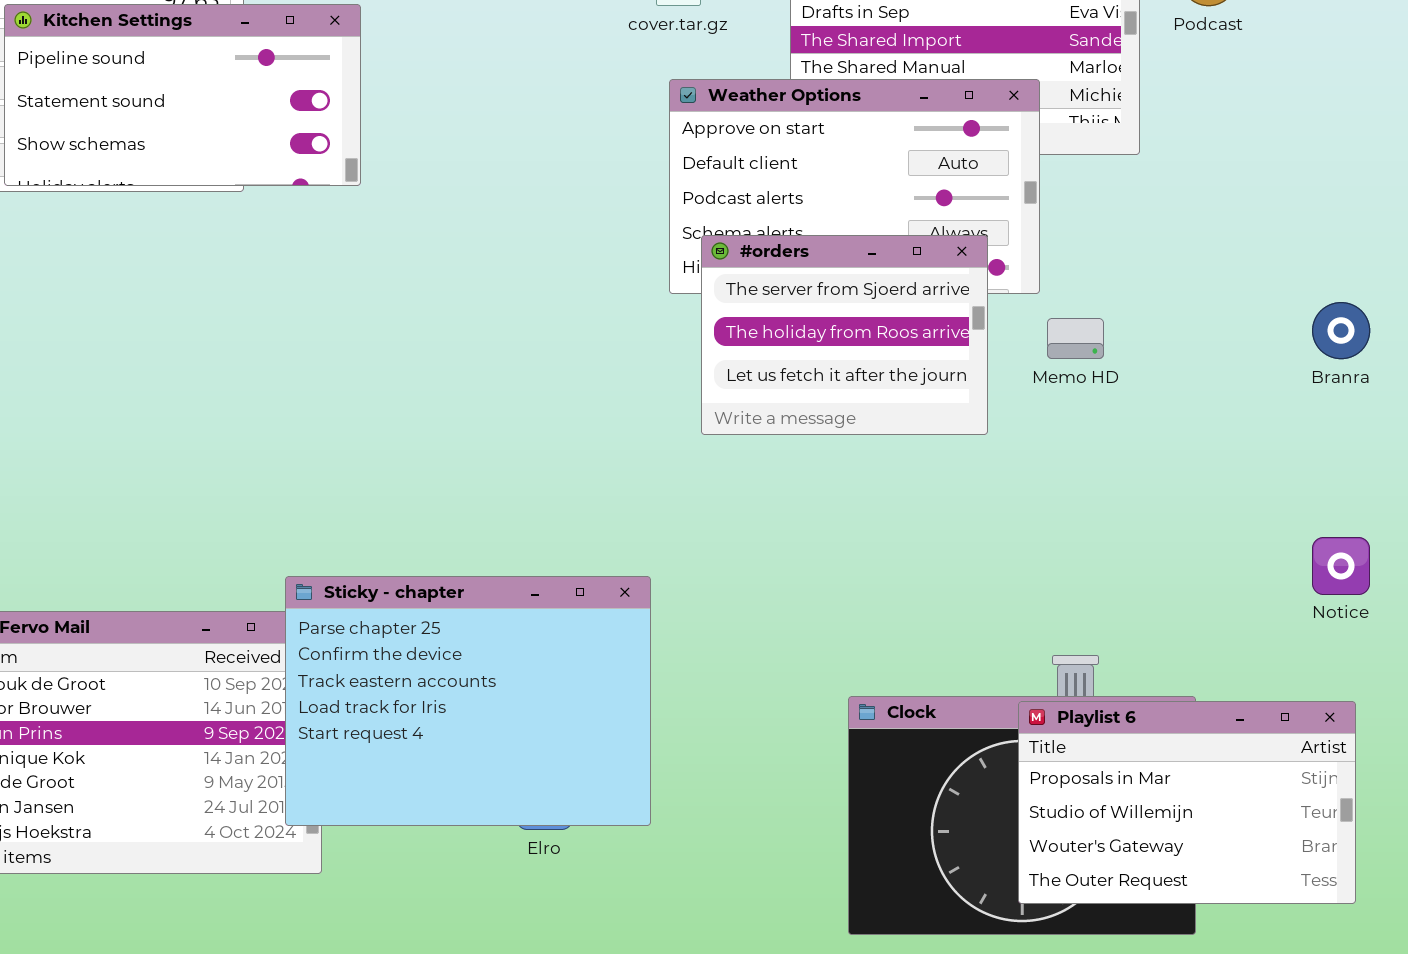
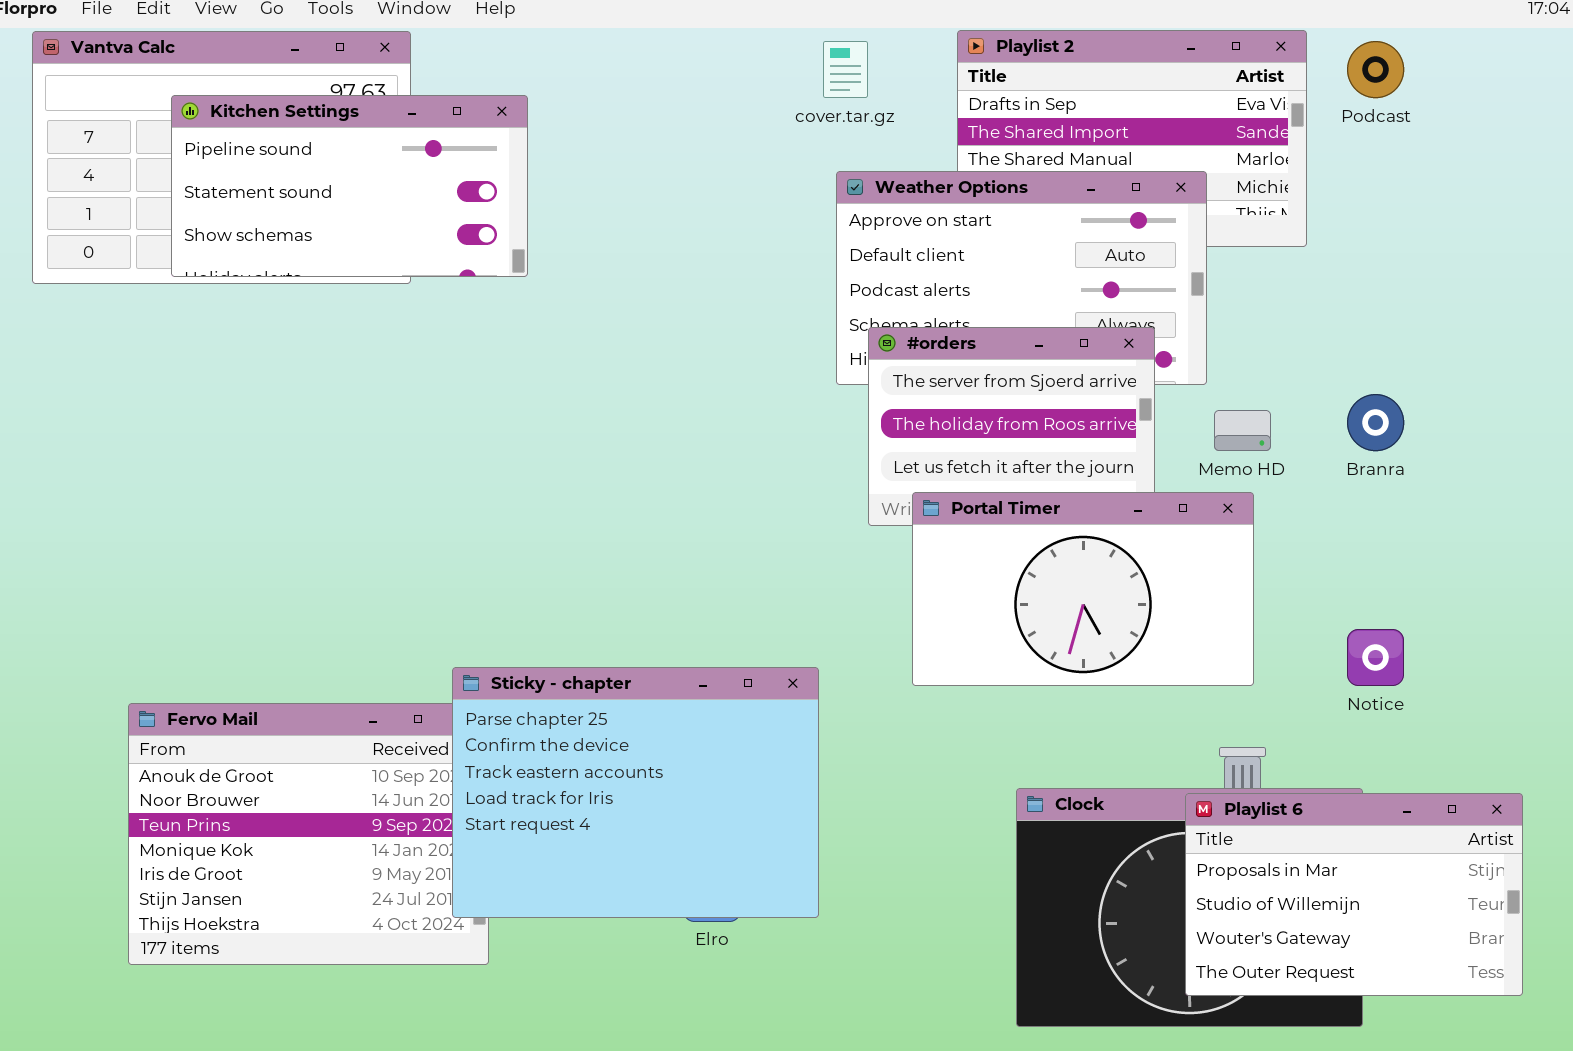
Branra: [1312,302,1370,359] -> [1347,394,1404,451], moved
Portal Timer: none -> [912,492,1254,686], opened
Notice: [1312,537,1370,595] -> [1347,629,1404,686], moved

